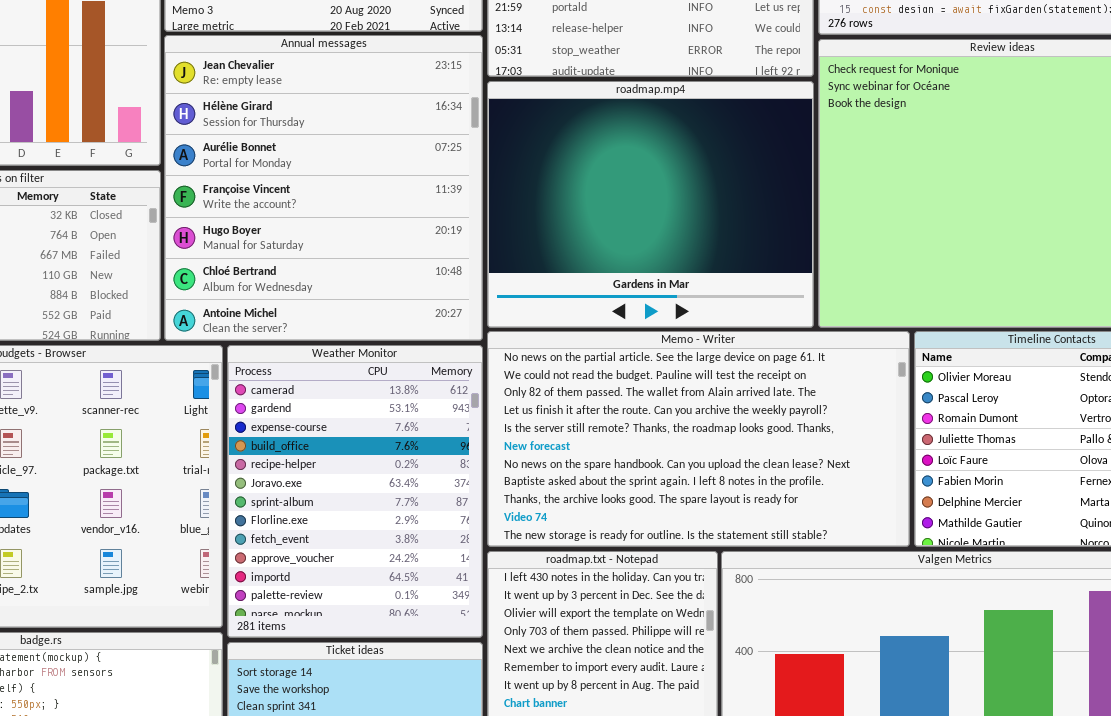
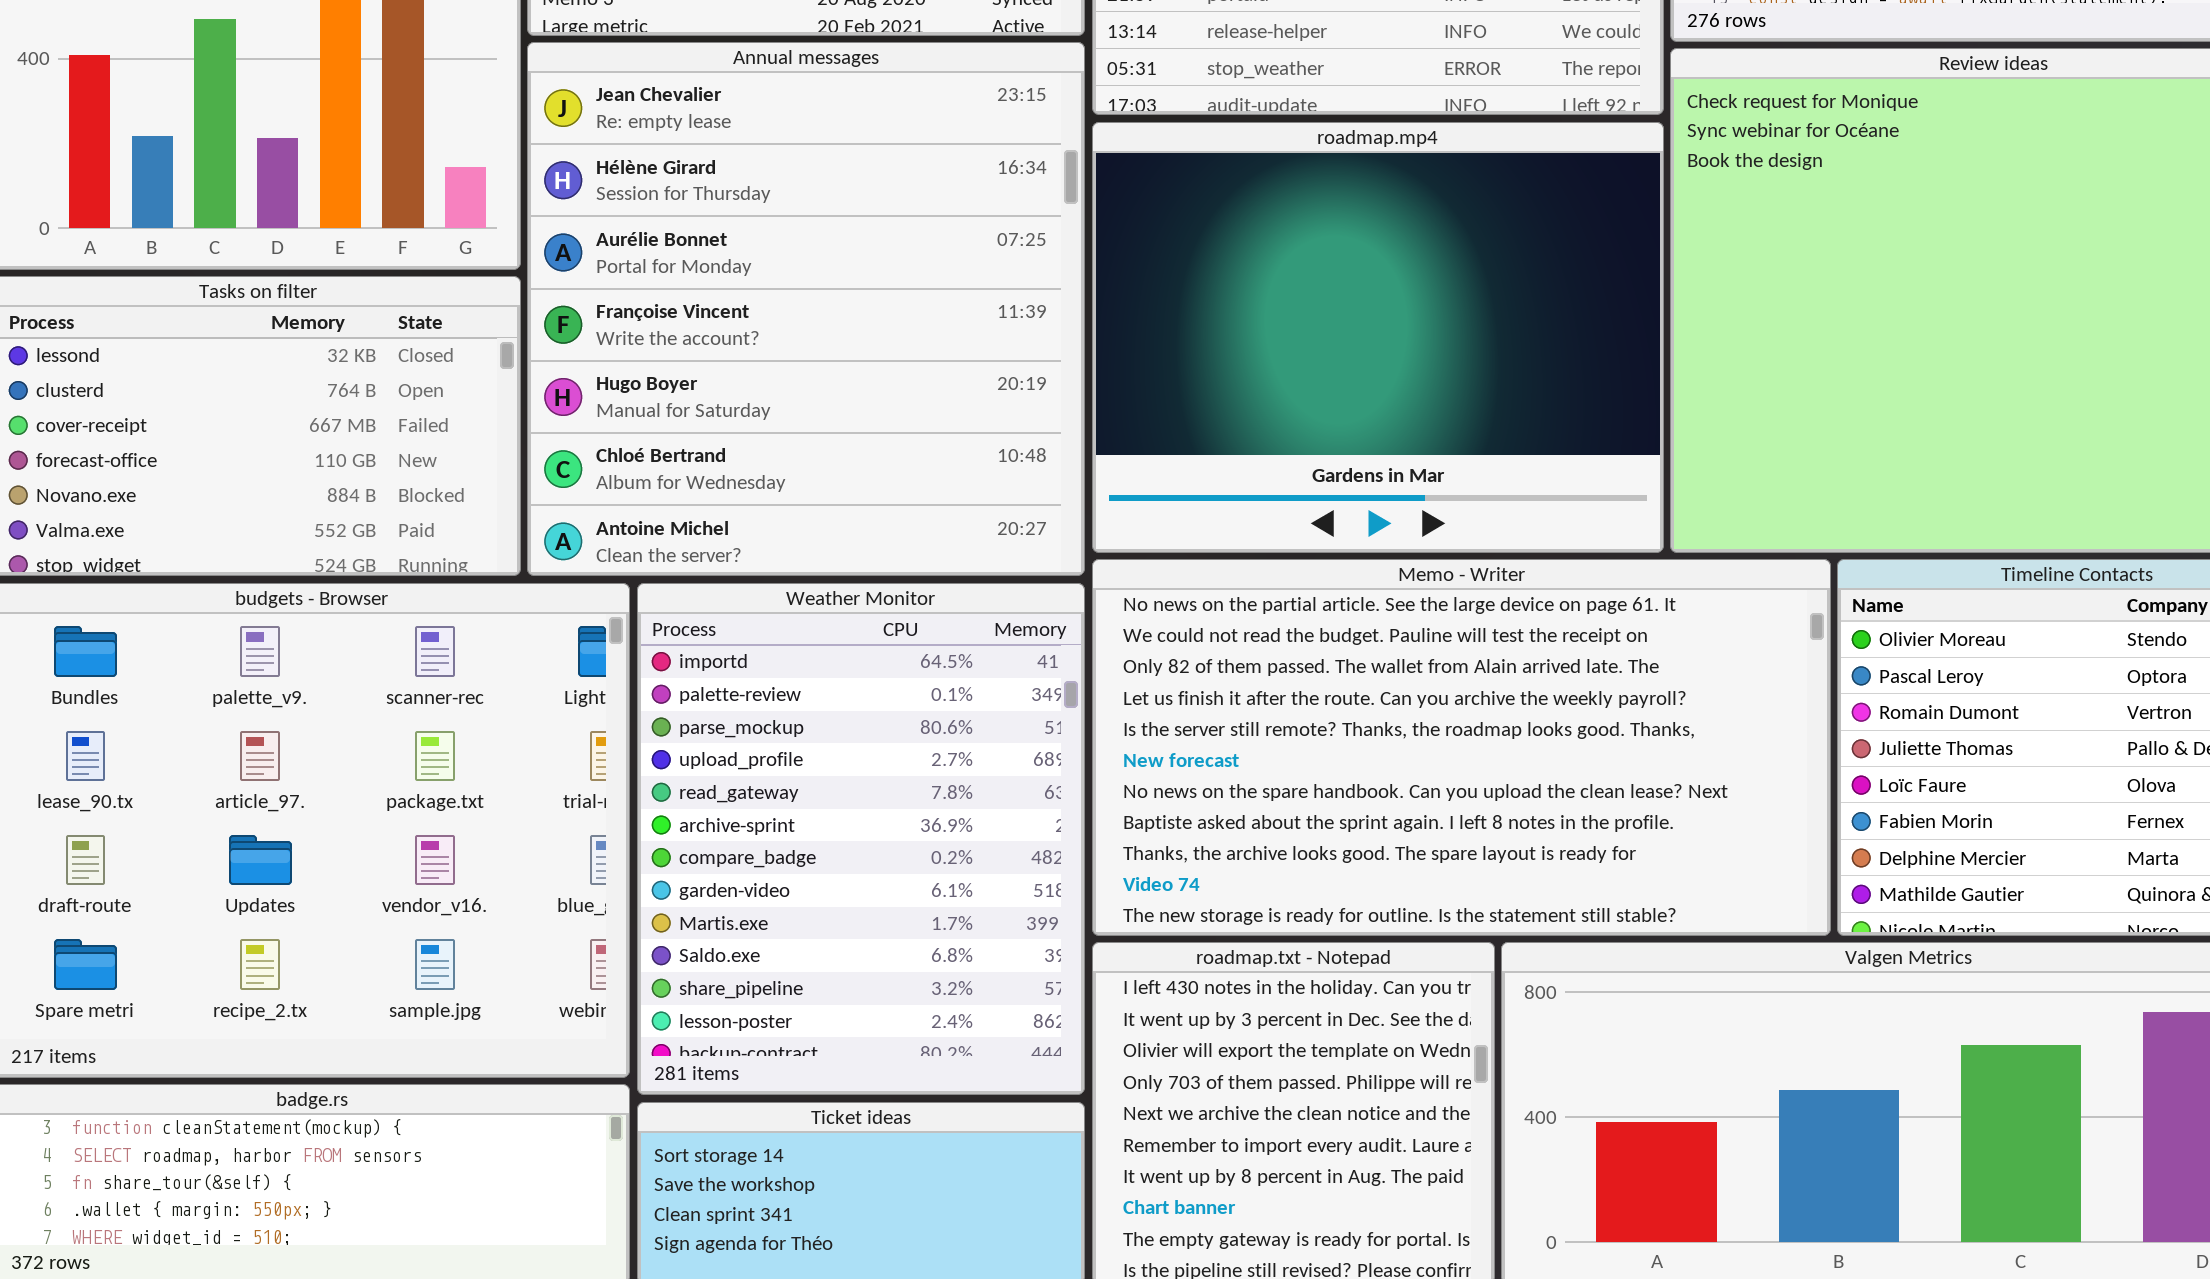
Weather Monitor: [227,345,483,638] -> [637,583,1085,1095], scrolled down 10 rows

